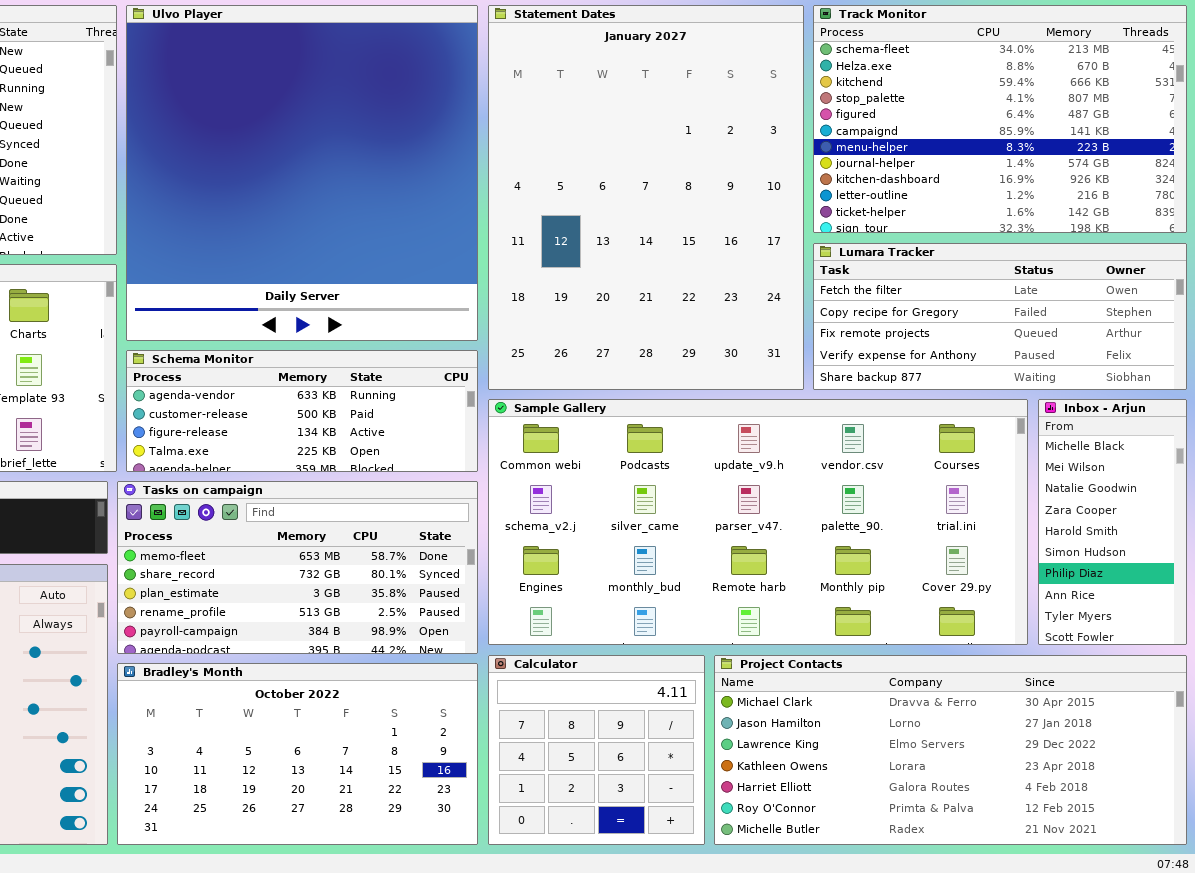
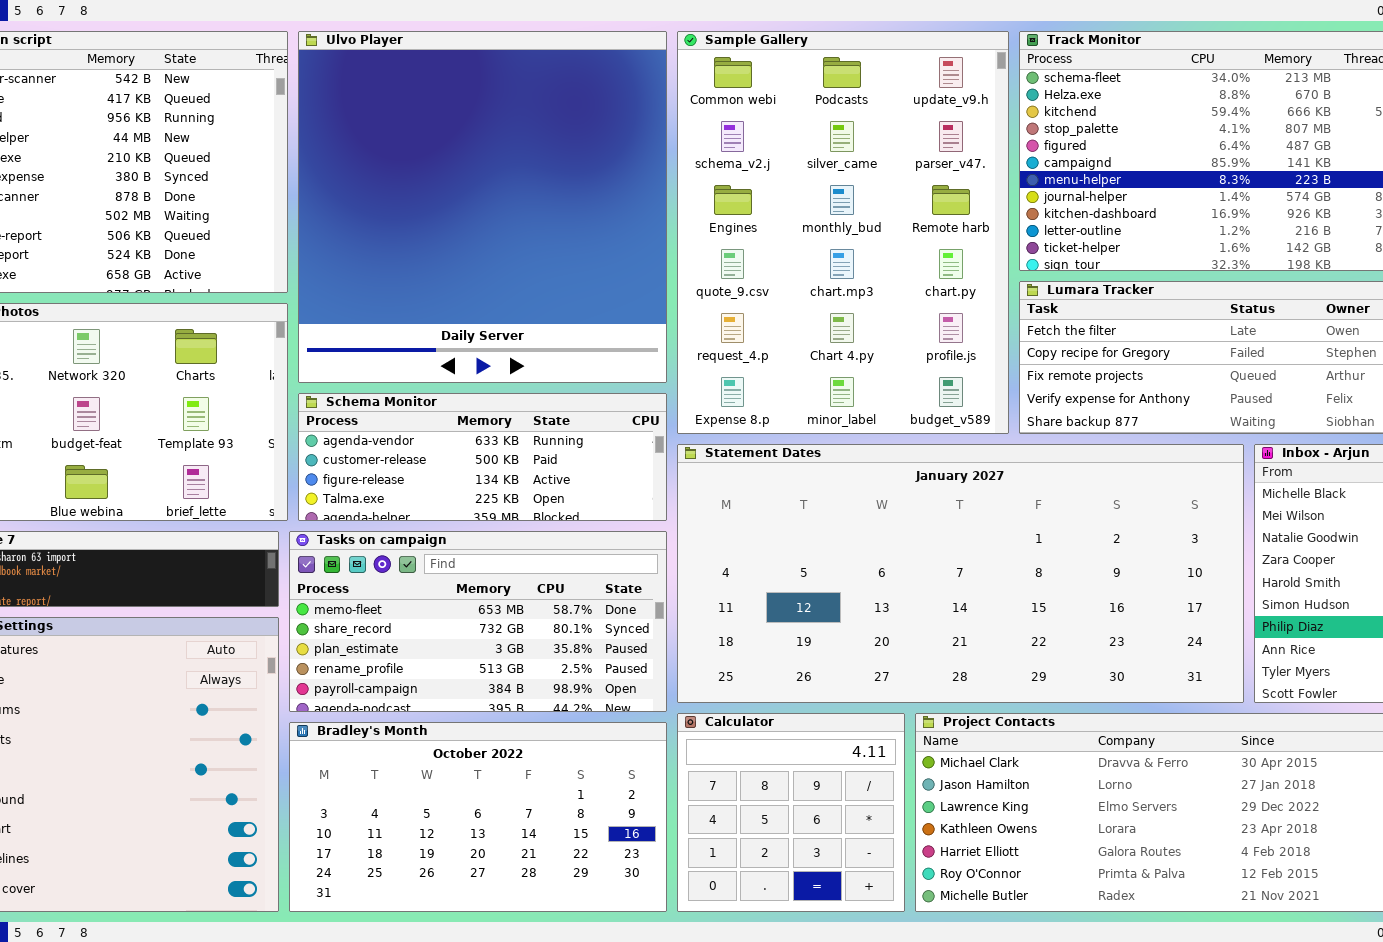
Statement Dates: [488,5,804,390] -> [677,444,1244,703], moved, resized
Sample Gallery: [488,399,1028,645] -> [677,31,1009,434], moved, resized

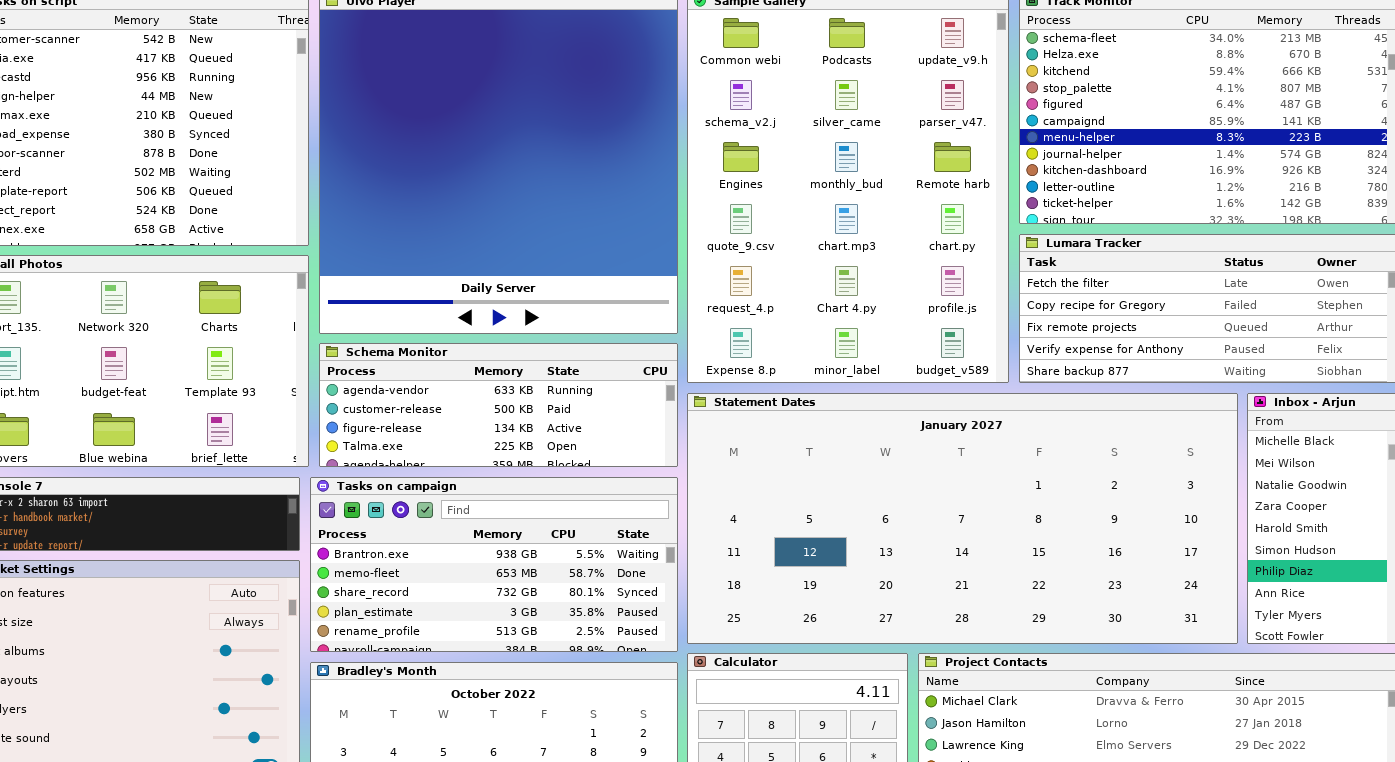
Tasks on campaign: [289,531,667,712] -> [310,477,678,652], scrolled up 1 row

